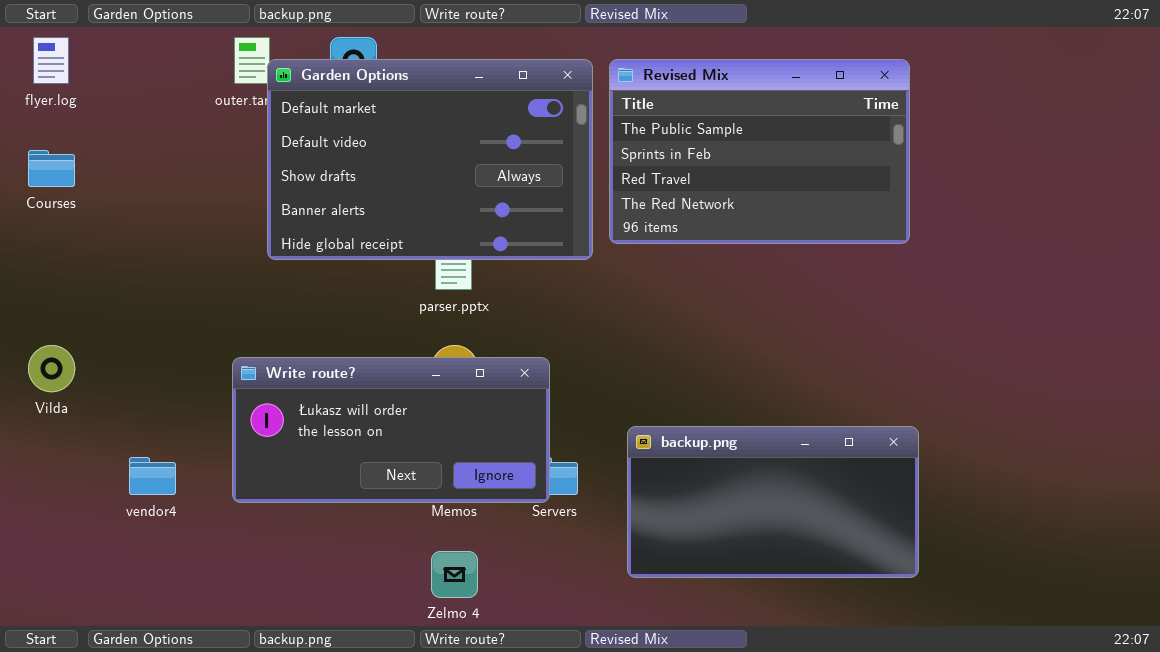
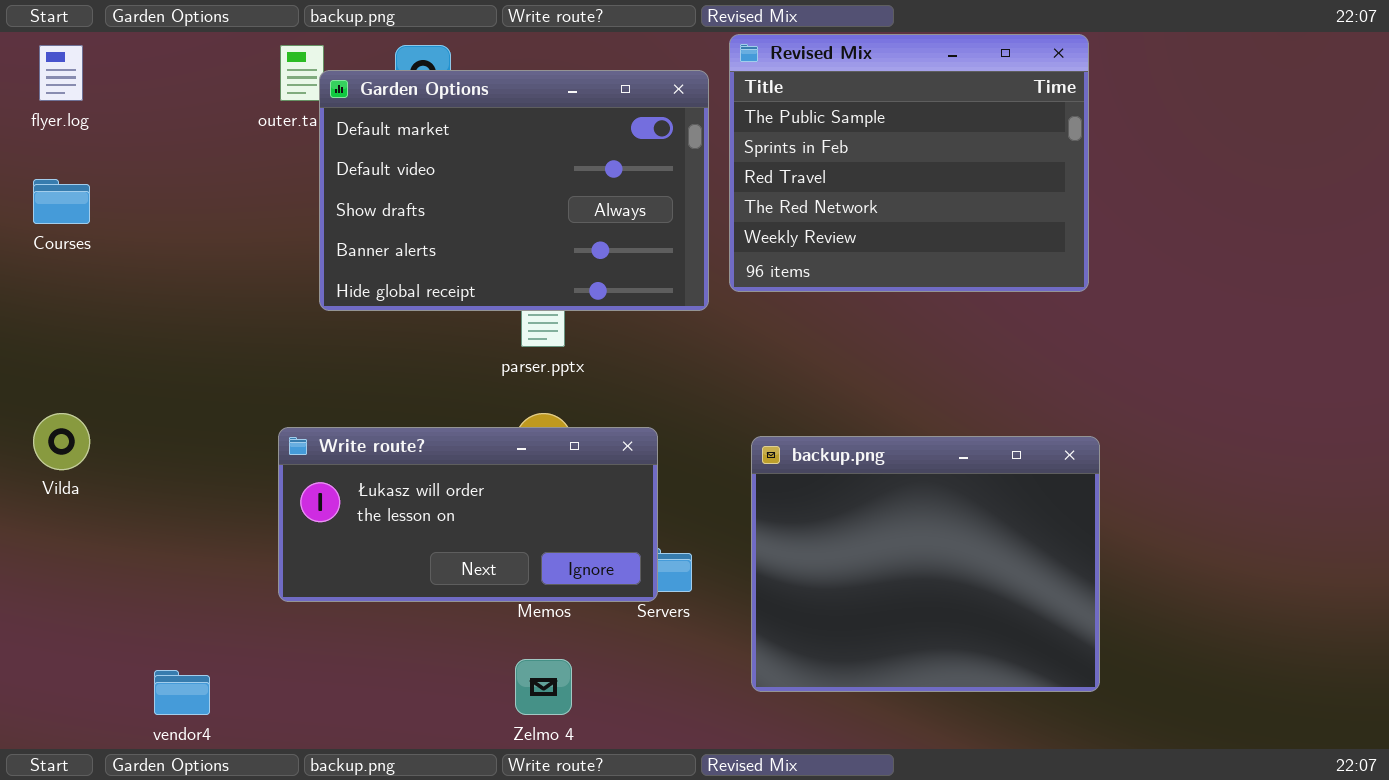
Revised Mix: [609,59,910,244] -> [729,34,1089,292], resized
backup.png: [627,426,919,578] -> [751,436,1100,692], resized
vendor4: [129,457,176,495] -> [154,670,210,715], moved

